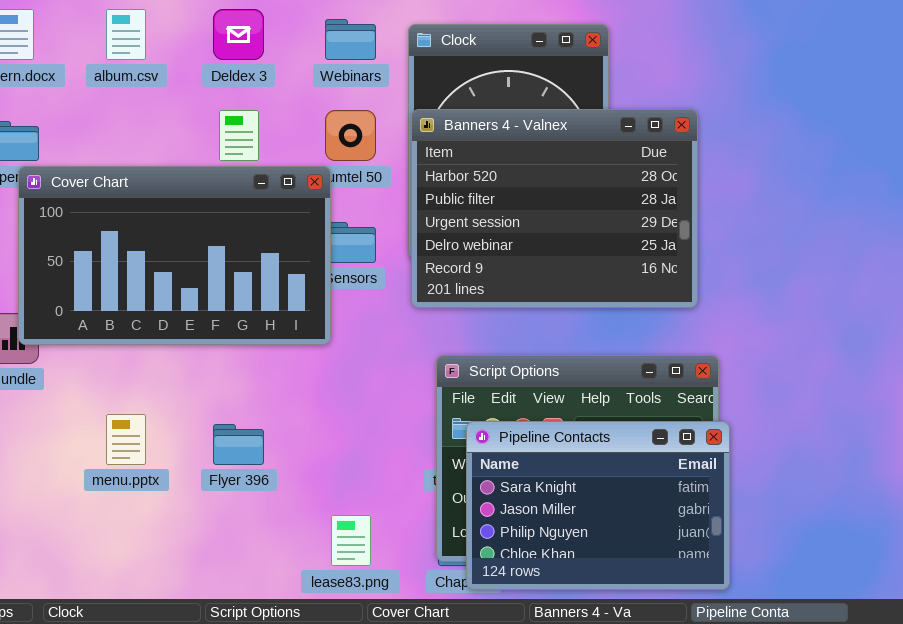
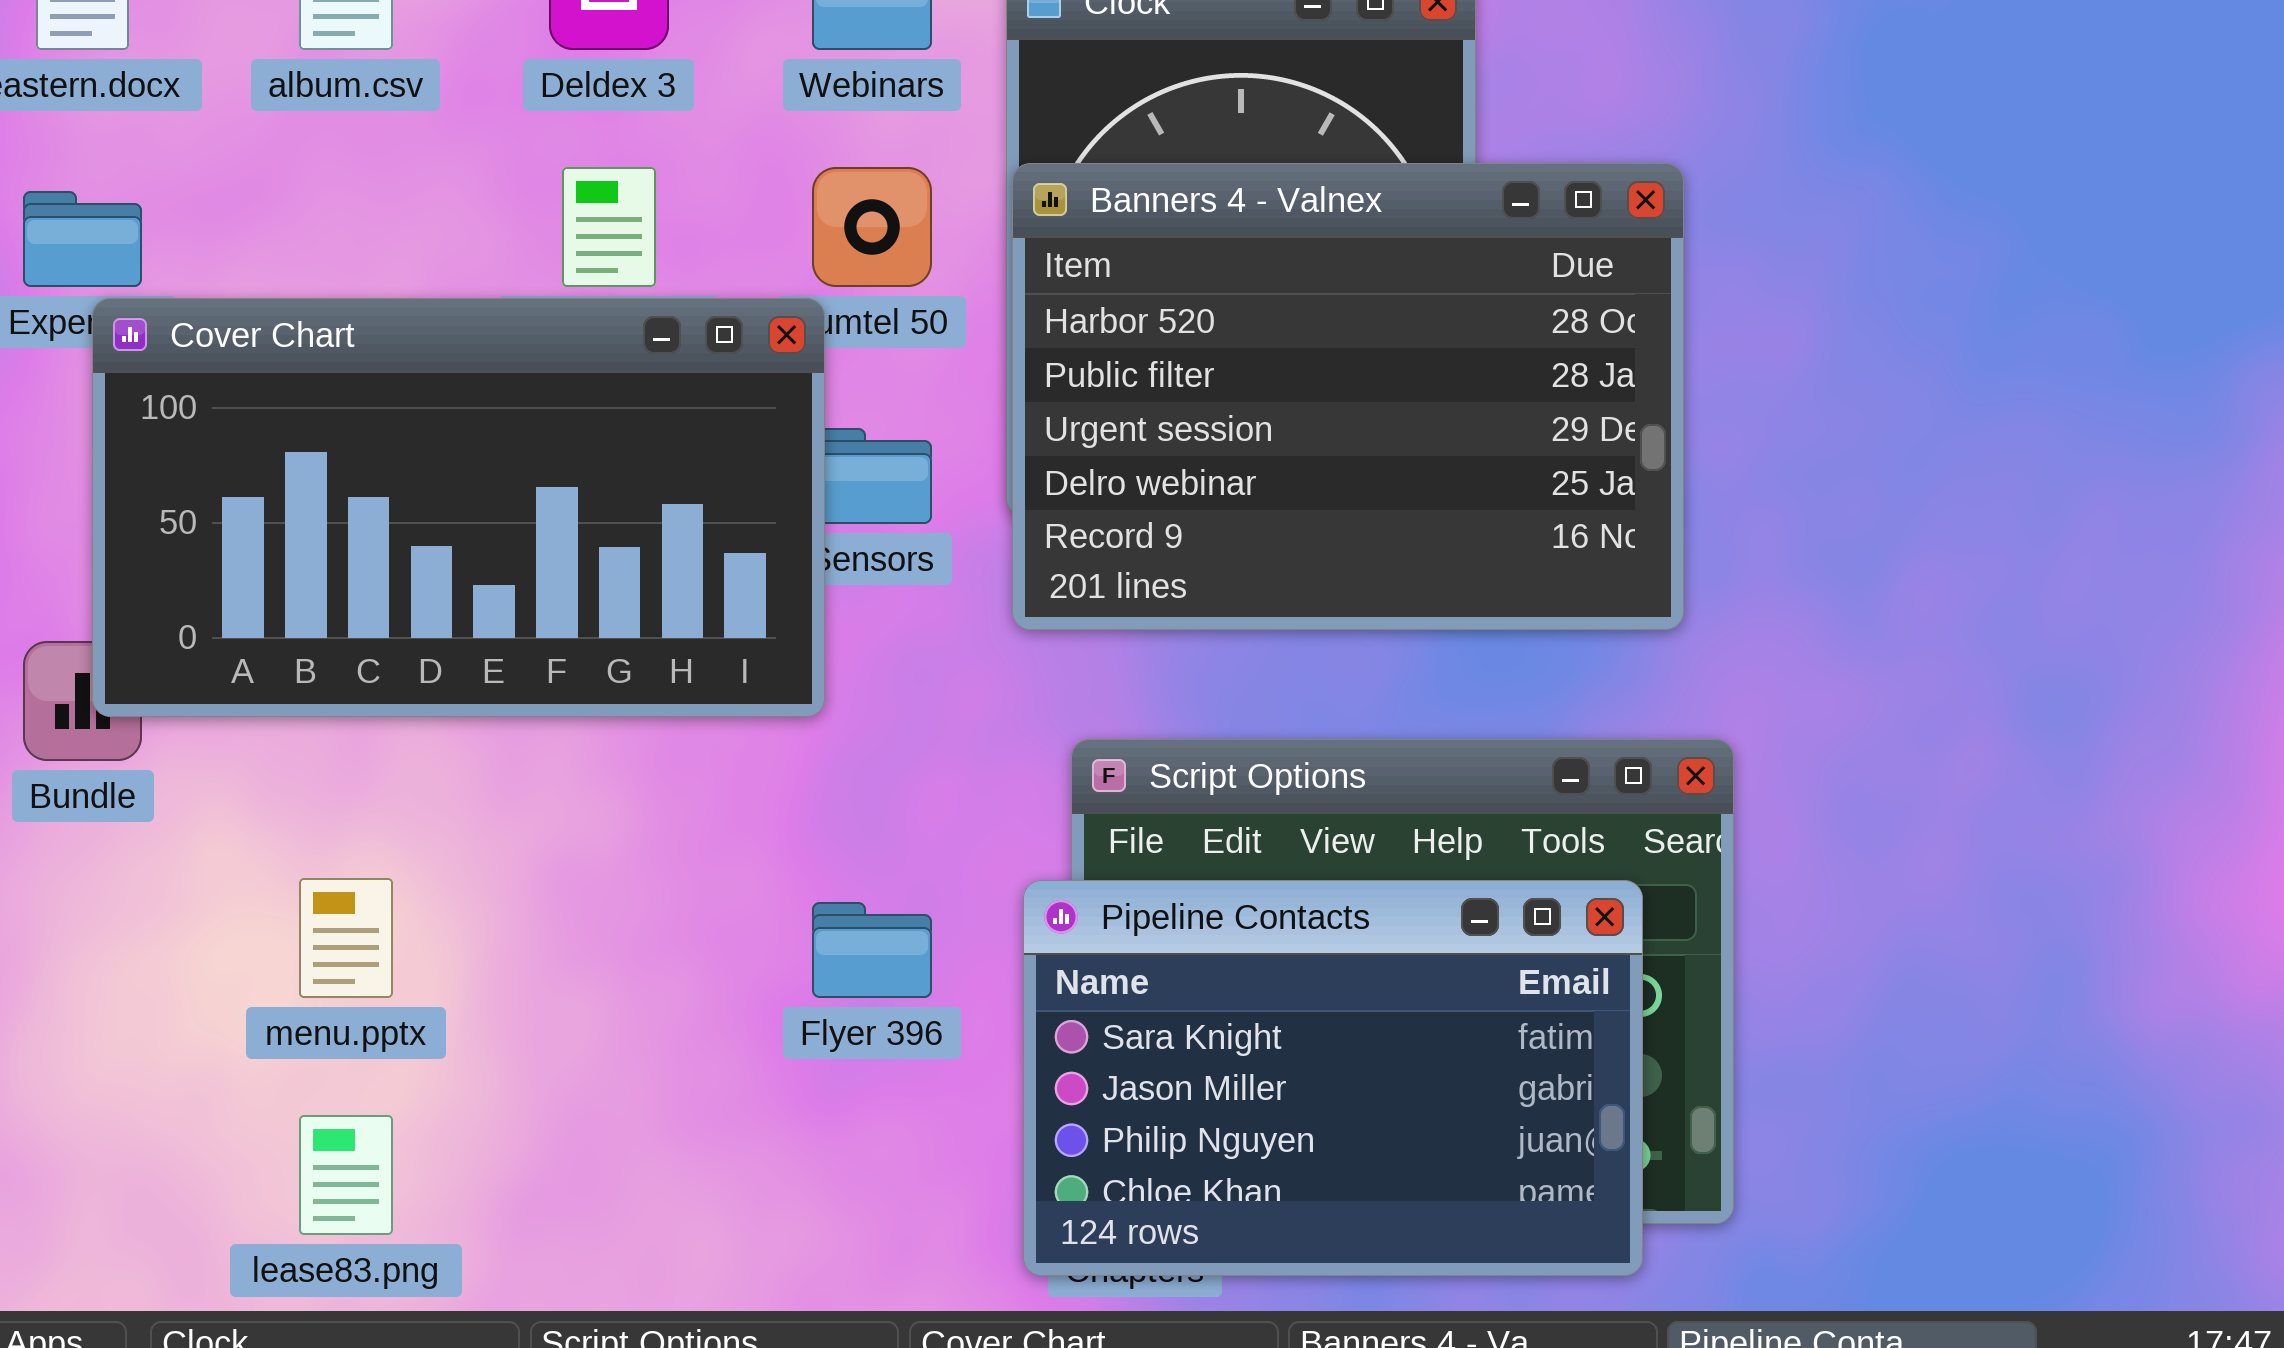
Pipeline Contacts: [466,421,730,590] -> [1023,880,1643,1276], moved
Flyer 396: [213,424,264,465] -> [812,902,932,998], moved
lease83.png: [331,515,371,566] -> [299,1115,393,1235], moved

